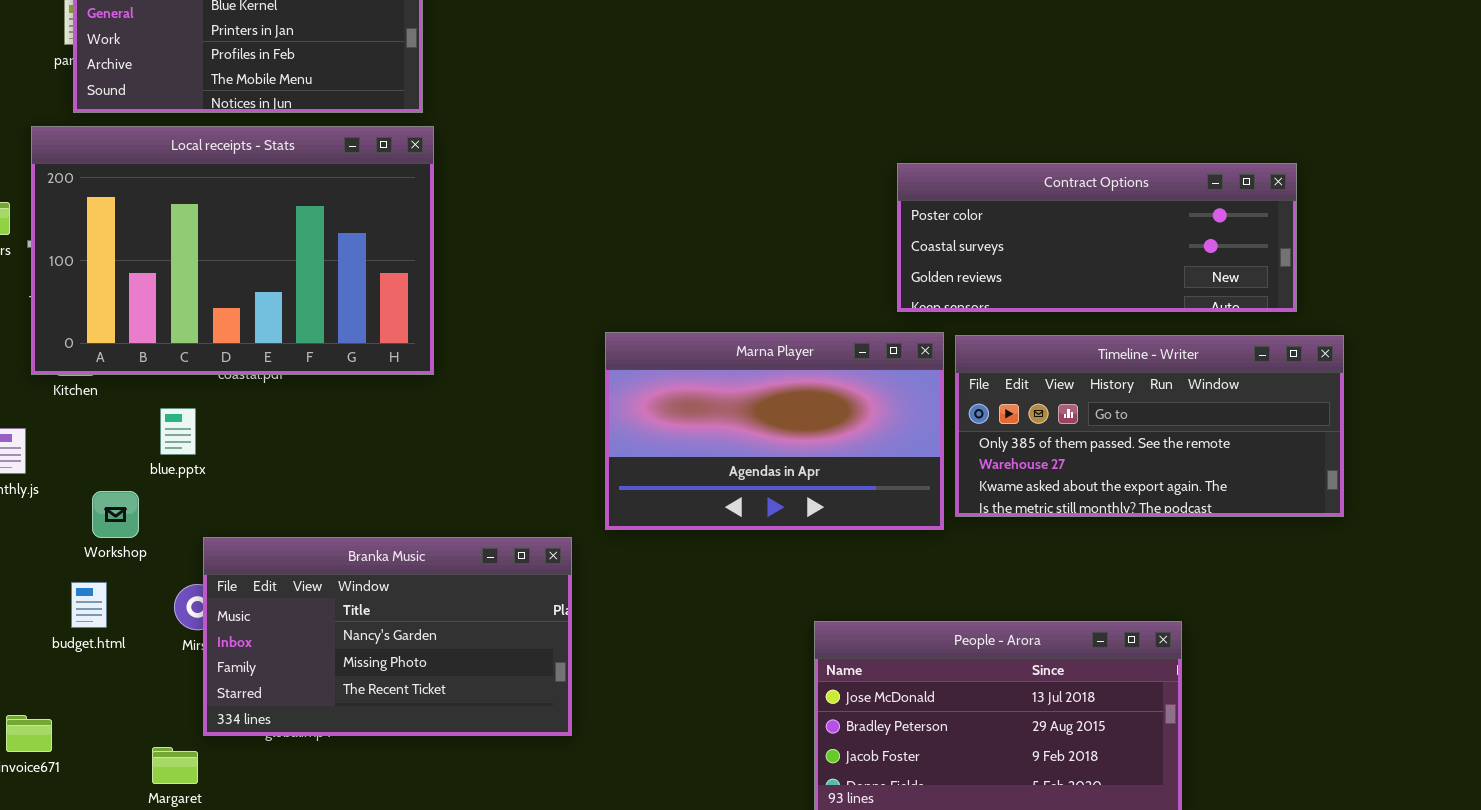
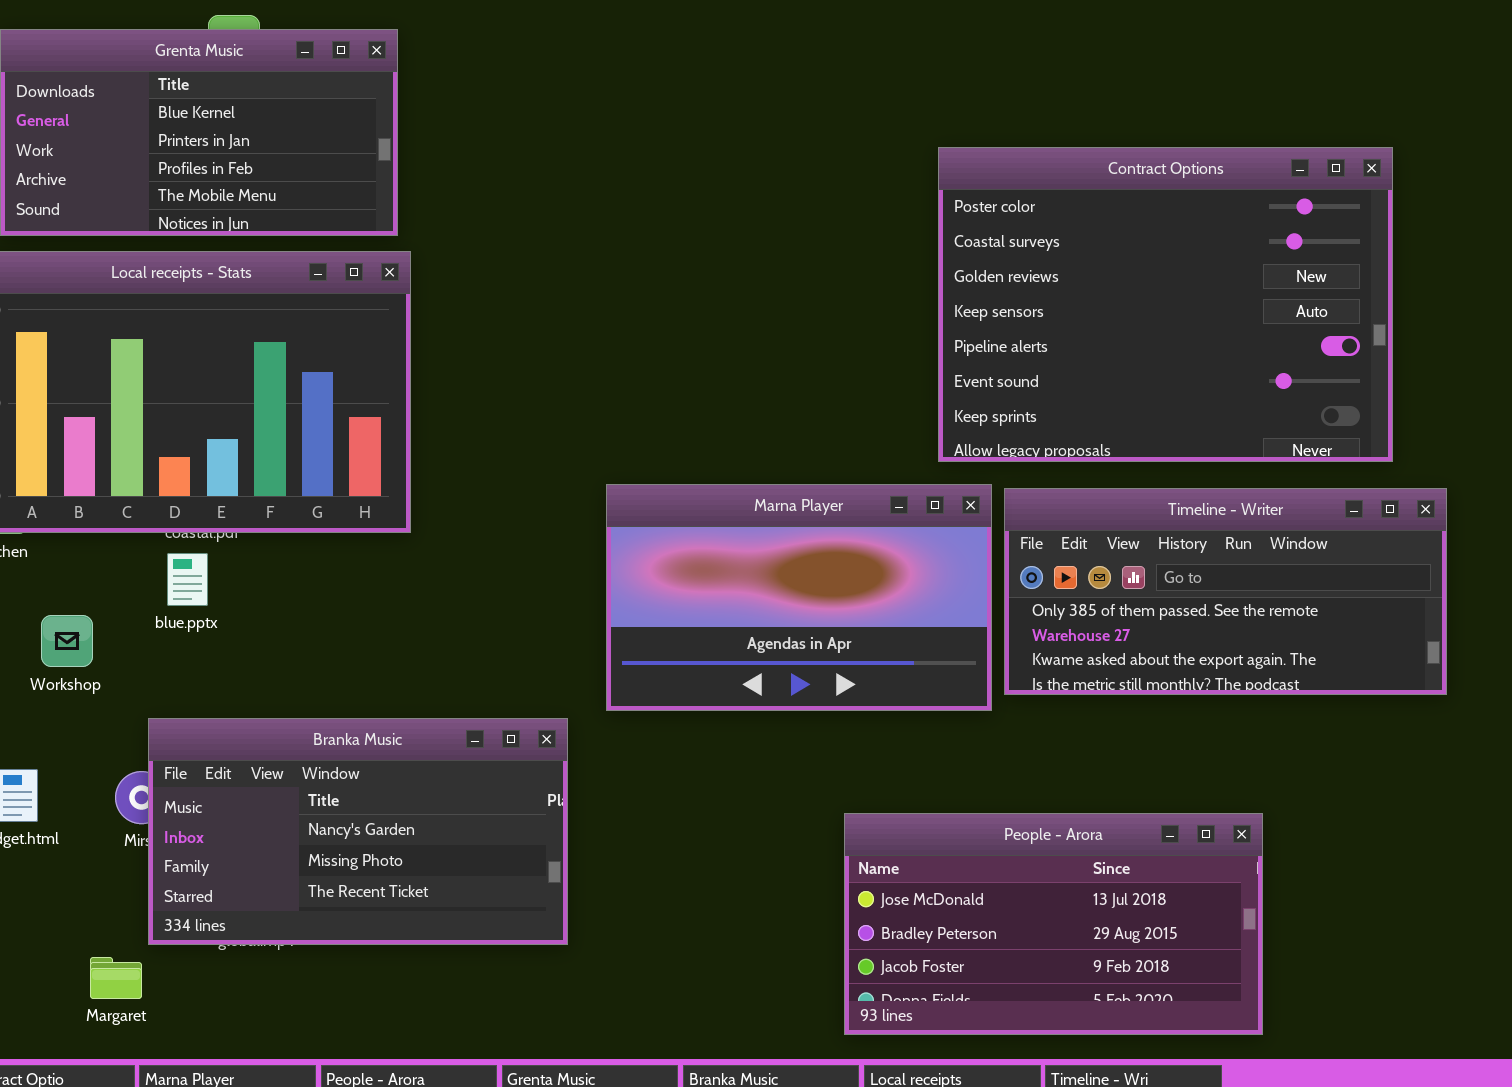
Contract Options: [897,163,1297,312] -> [938,147,1393,462], resized
blue.pptx: [160,408,196,455] -> [167,553,208,606], moved
Workshop: [92,491,139,538] -> [41,615,93,667], moved

